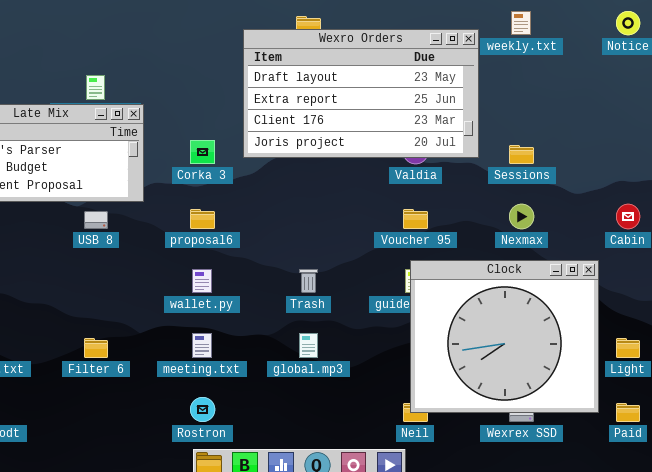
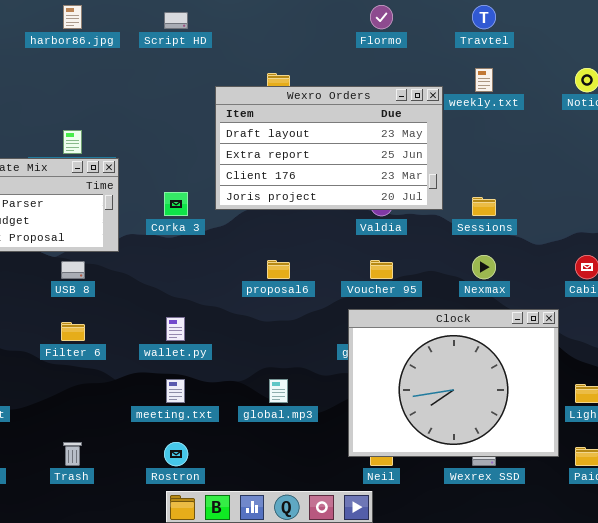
proposal6: [190,209,215,229] -> [267,260,290,279], moved
Clock: [410,260,599,413] -> [348,309,559,457], resized
Trash: [299,269,318,293] -> [63,442,82,466], moved
Filter 6: [84,338,108,358] -> [61,322,85,341], moved

